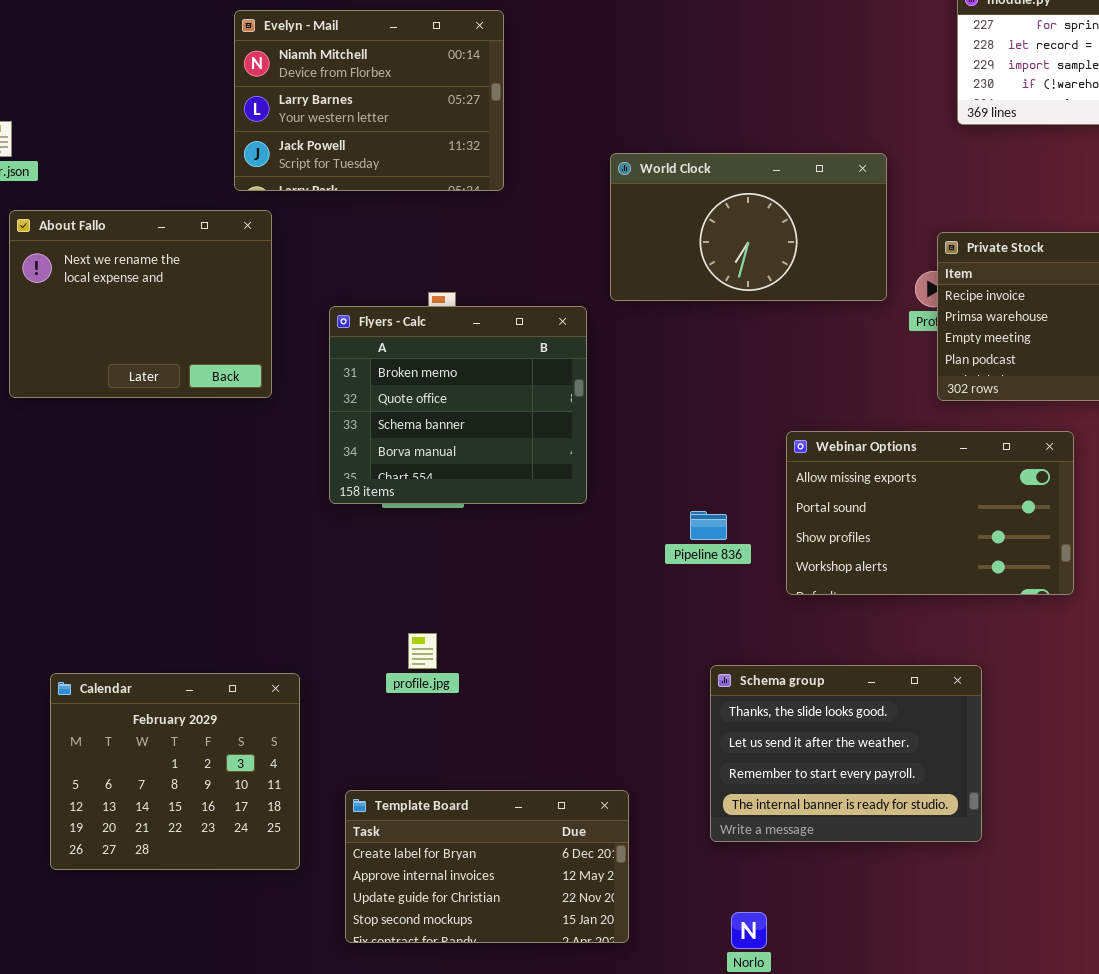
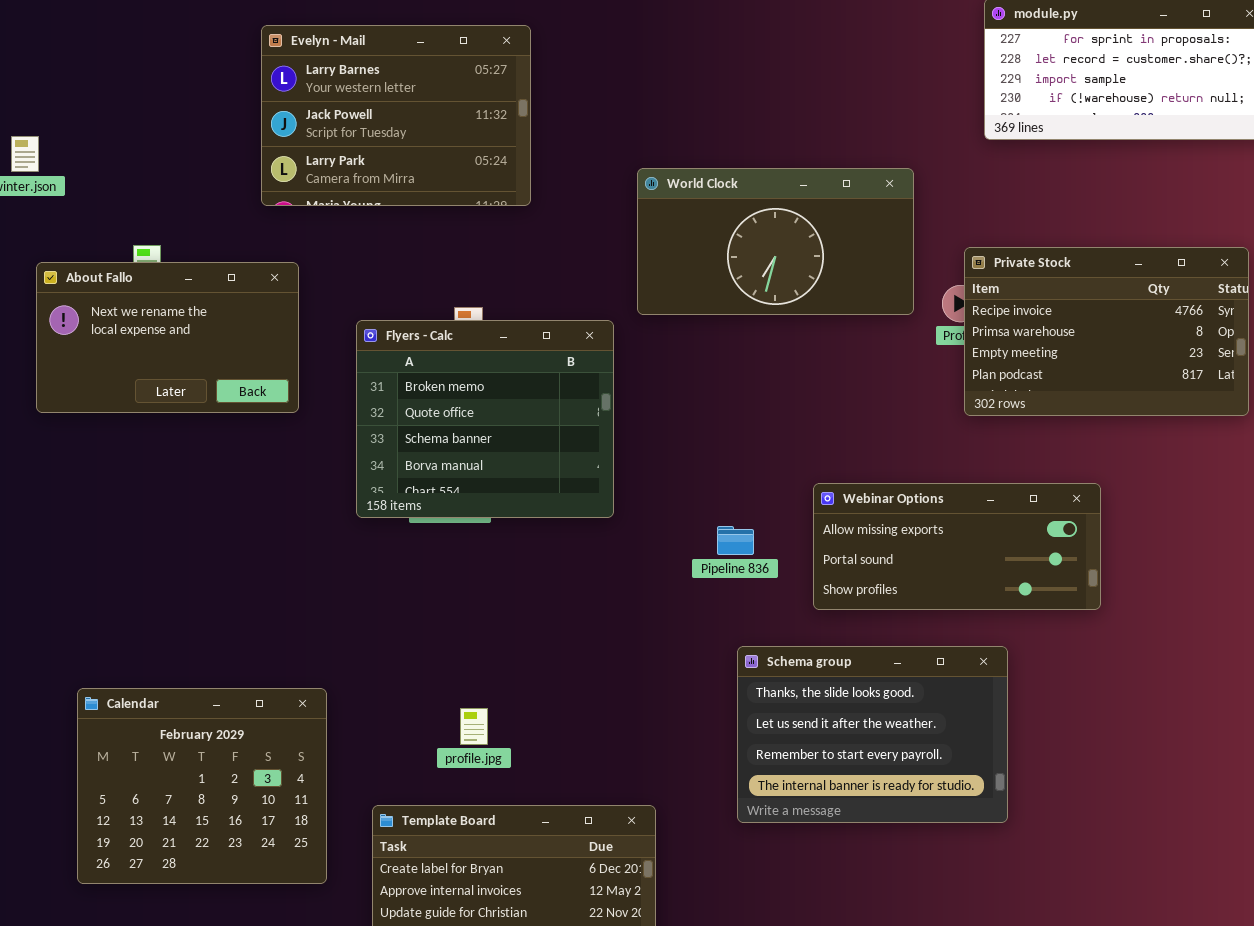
Evelyn - Mail: [234,10,504,191] -> [261,25,531,206], scrolled down 1 row
About Fallo: [9,210,272,398] -> [36,262,299,413], resized
Webinar Options: [786,431,1074,595] -> [813,483,1101,610], resized
profile.jpg: [408,633,437,669] -> [460,708,488,745], moved
Schema group: [710,665,982,842] -> [737,646,1008,823], moved

